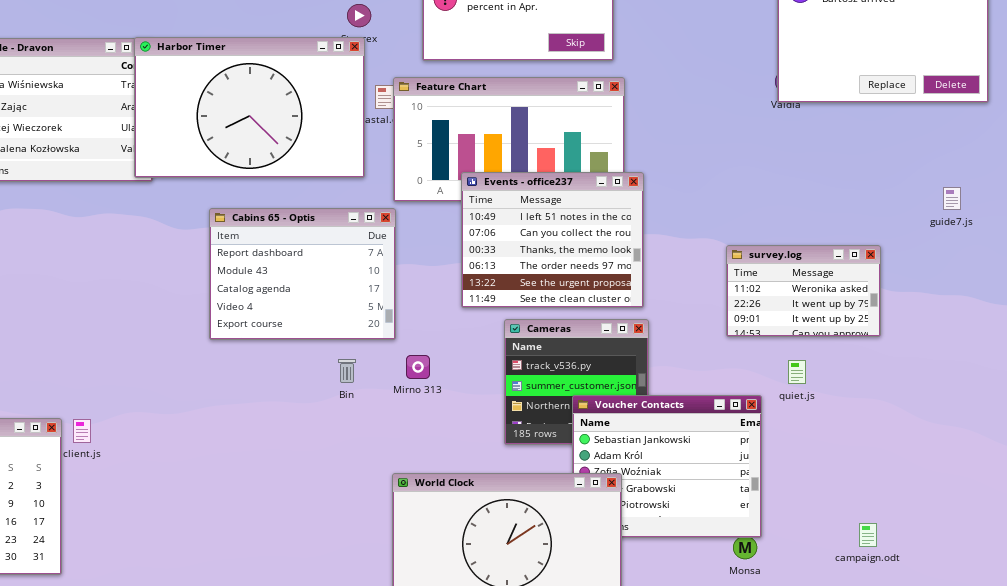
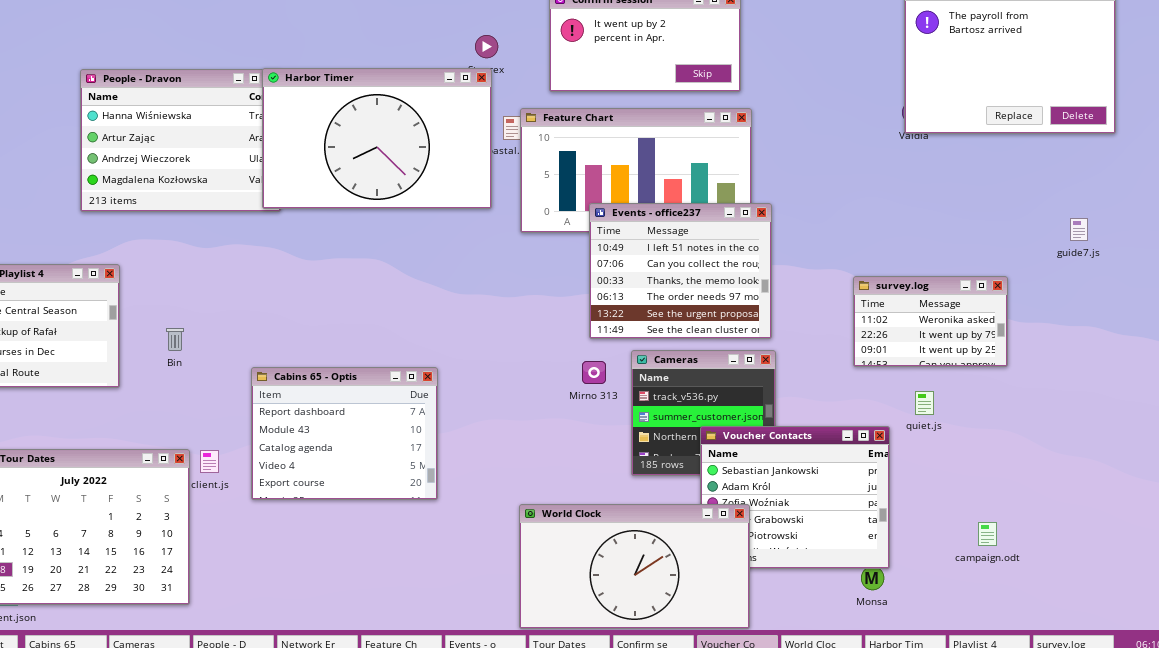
Cabins 65 - Optis: [209,208,396,340] -> [251,367,438,500], moved
Mirno 313: [406,355,430,379] -> [582,361,606,384], moved
Bin: [338,359,356,383] -> [166,328,184,351], moved
campaign.odt: [859,523,877,547] -> [978,522,997,546], moved

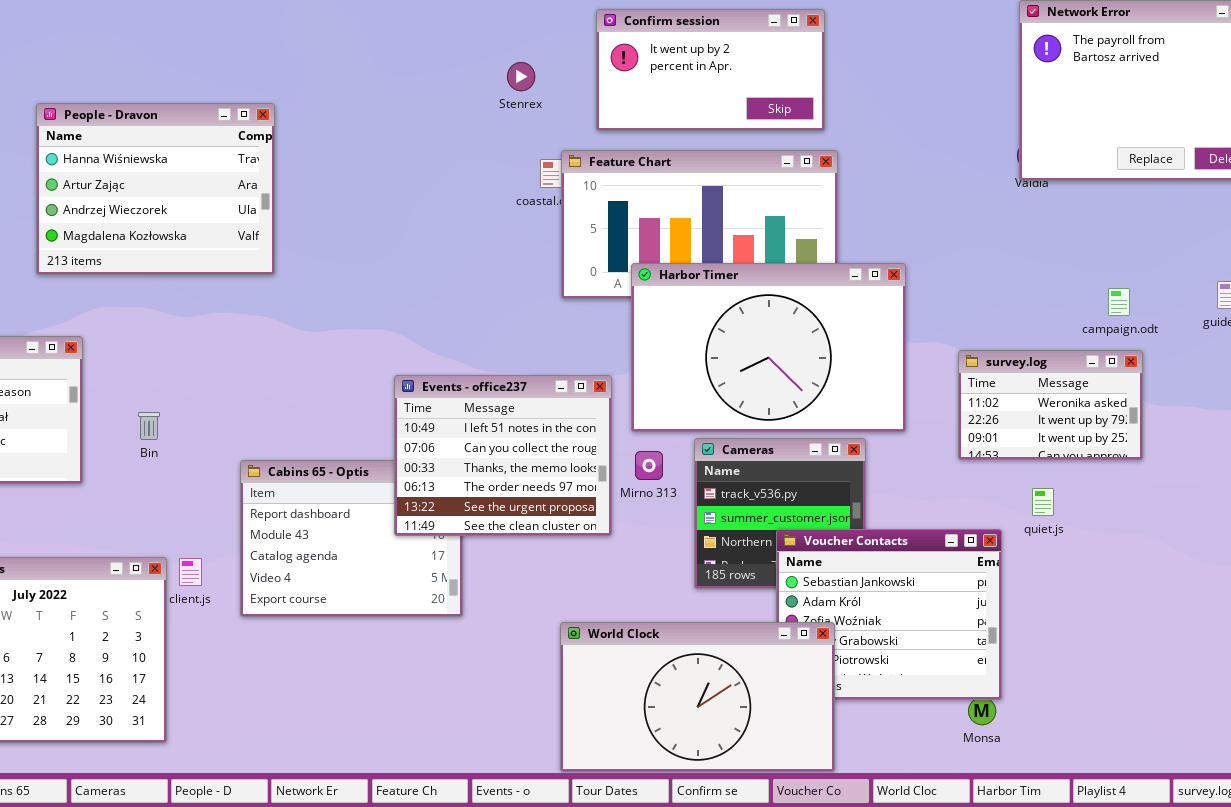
Harbor Timer: [262,68,492,209] -> [631,263,906,432], moved
Events - office237: [589,203,772,339] -> [394,375,612,536], moved
campaign.odt: [978,522,997,546] -> [1108,288,1130,316], moved

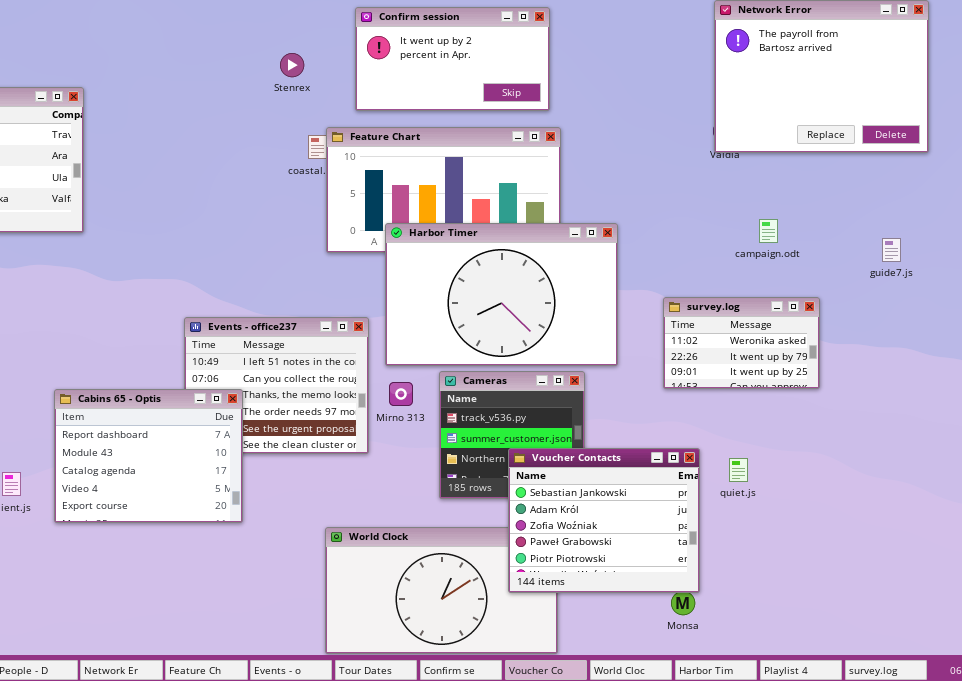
campaign.odt: [1108,288,1130,316] -> [759,219,778,243], moved
Cabins 65 - Optis: [240,460,463,617] -> [54,389,243,523], raised
quiet.js: [1032,488,1054,516] -> [729,458,748,482], moved
Voucher Contacts: [776,529,1002,700] -> [508,448,700,593], raised

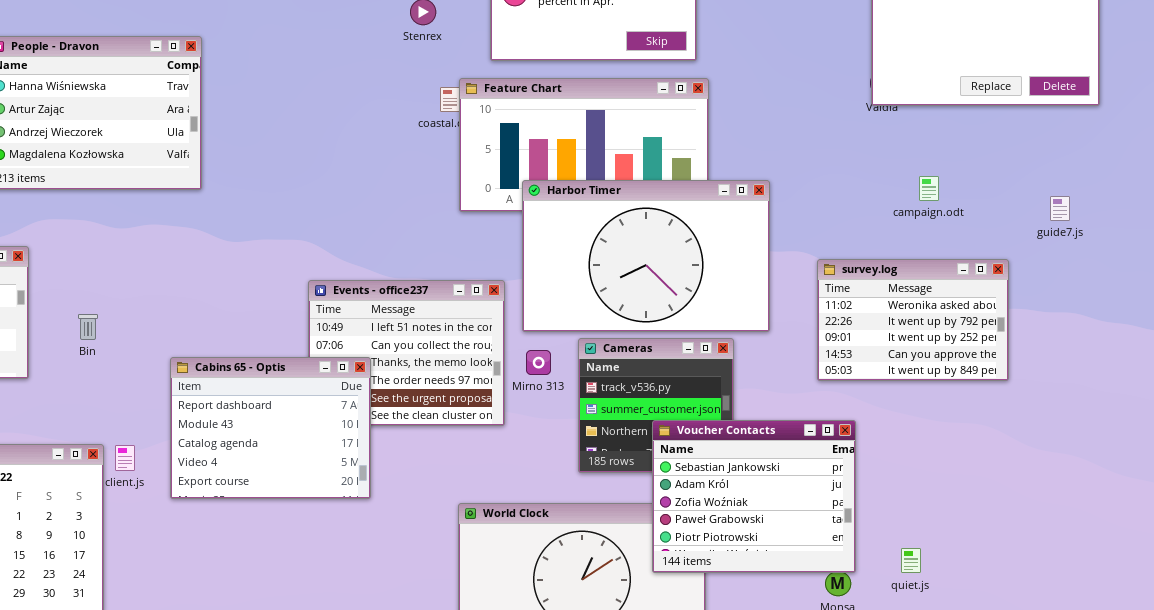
survey.log: [663,297,820,389] -> [817,259,1009,381], resized
quiet.js: [729,458,748,482] -> [901,548,921,573], moved

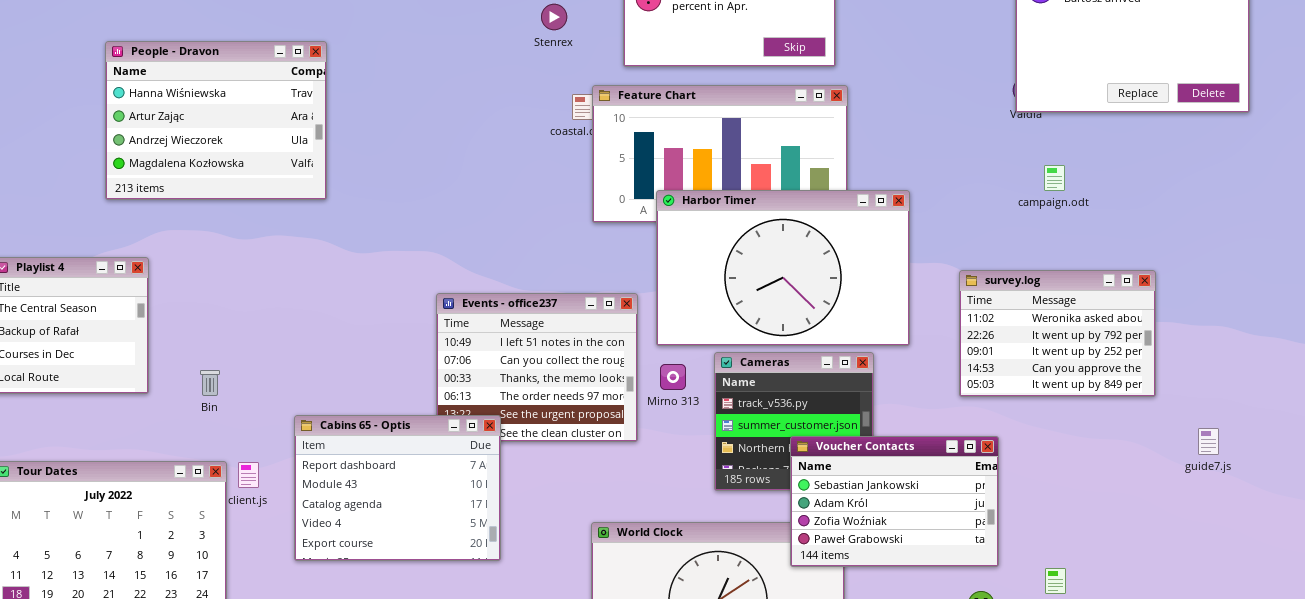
campaign.odt: [919,176,939,201] -> [1044,165,1065,191], moved
guide7.js: [1050,196,1070,221] -> [1198,428,1219,455], moved
Bin: [78,314,98,340] -> [200,370,220,396], moved
Cabins 65 - Optis: [170,357,371,499] -> [294,415,501,561], moved
Voucher Contacts: [652,420,856,573] -> [790,436,999,567], resized

